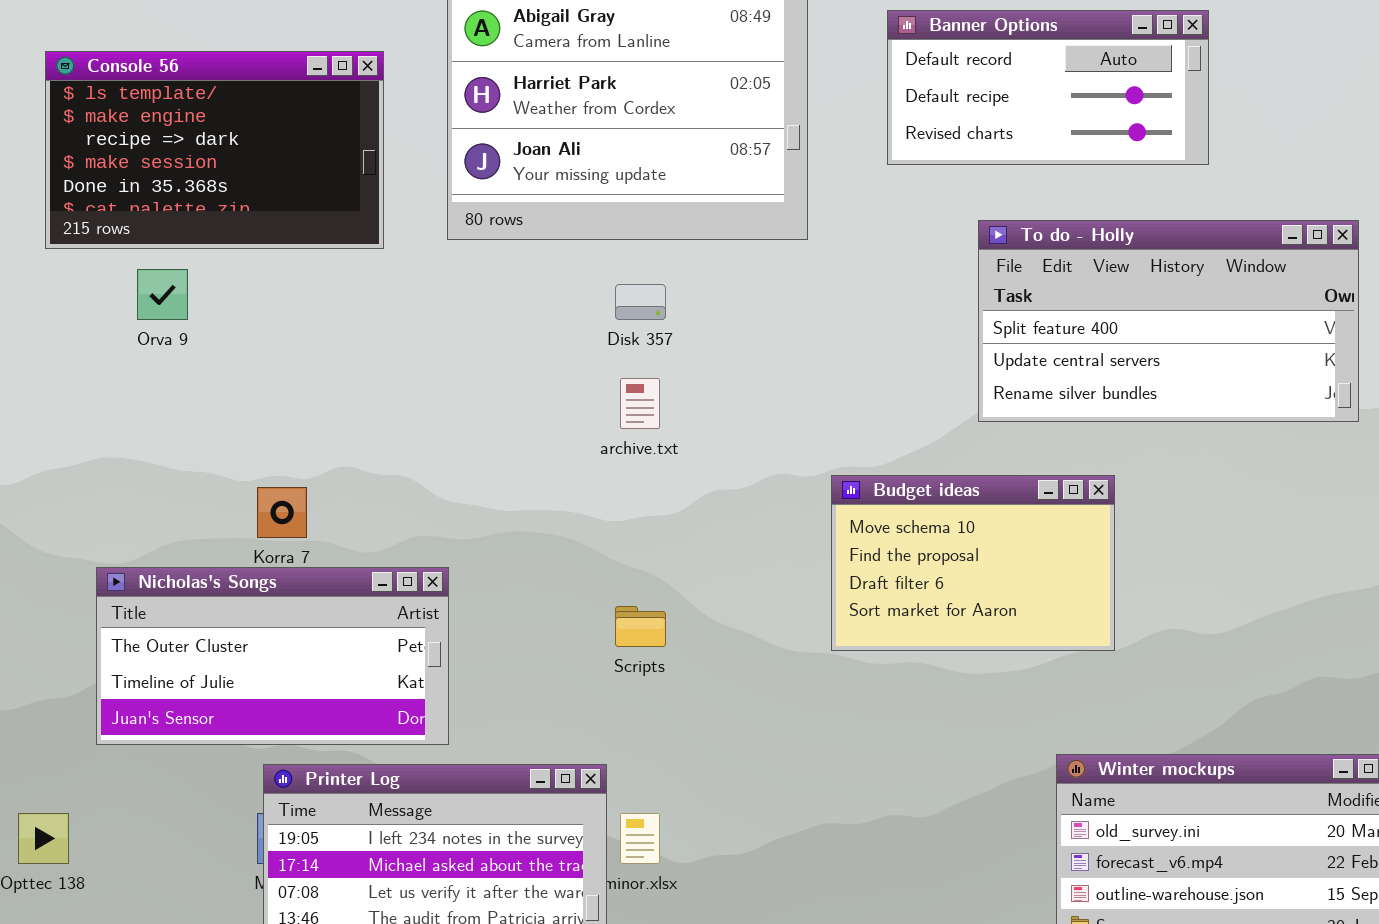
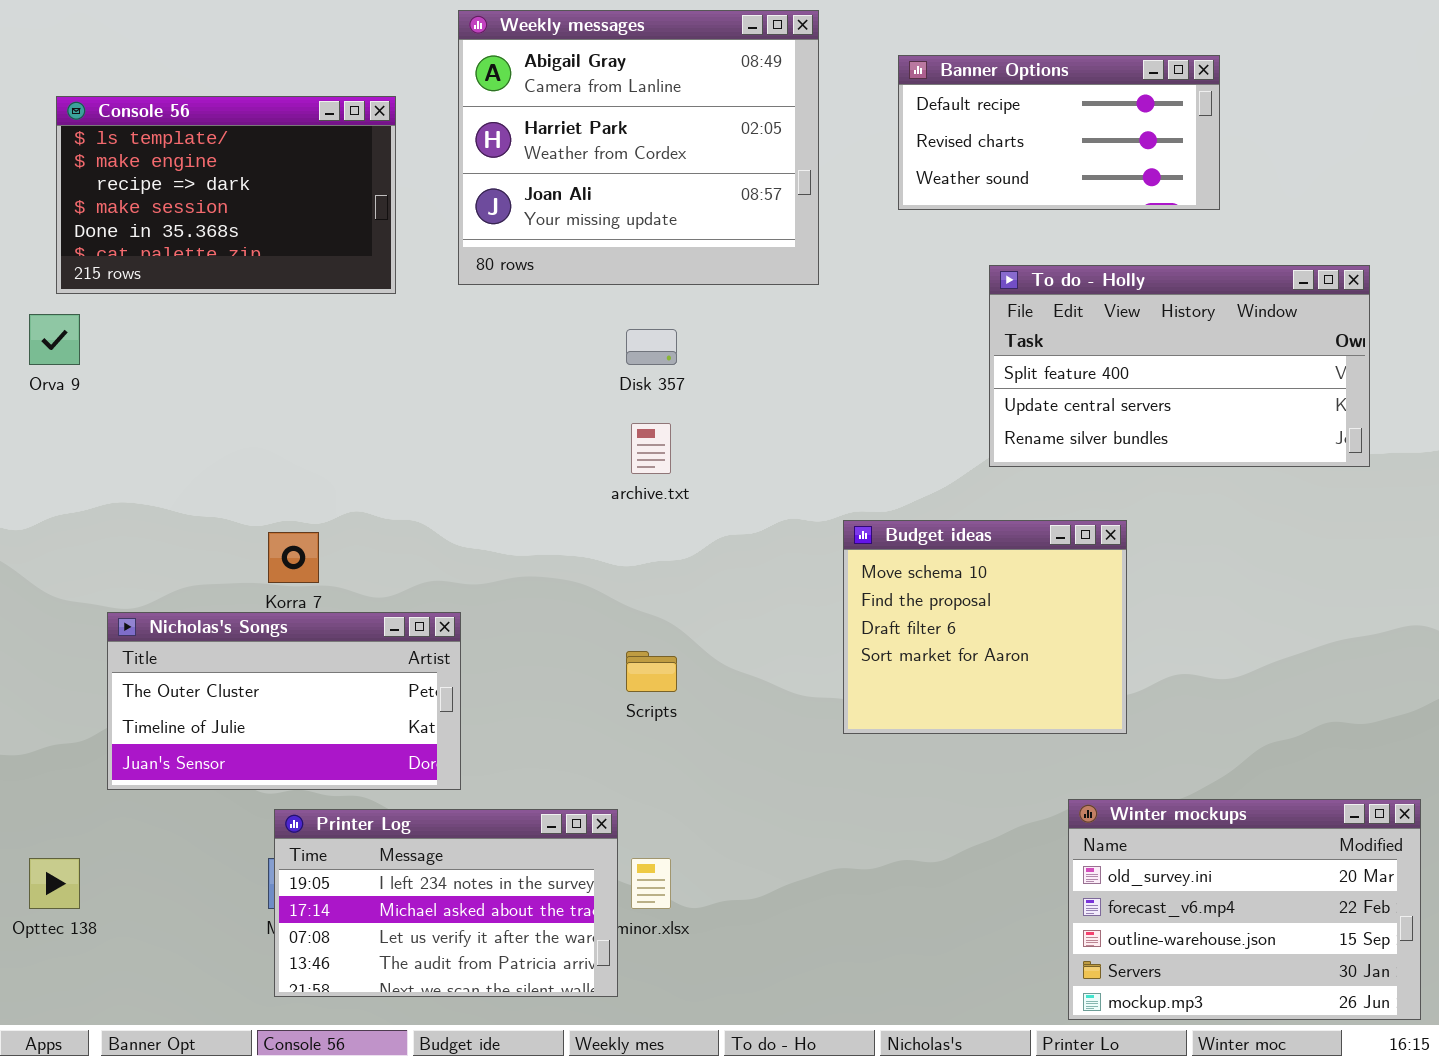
Banner Options: [887,10,1209,165] -> [898,55,1220,210], scrolled down 1 row
Orva 9: [137,269,188,320] -> [29,314,80,365], moved
Budget ideas: [831,475,1115,651] -> [843,520,1127,734], resized

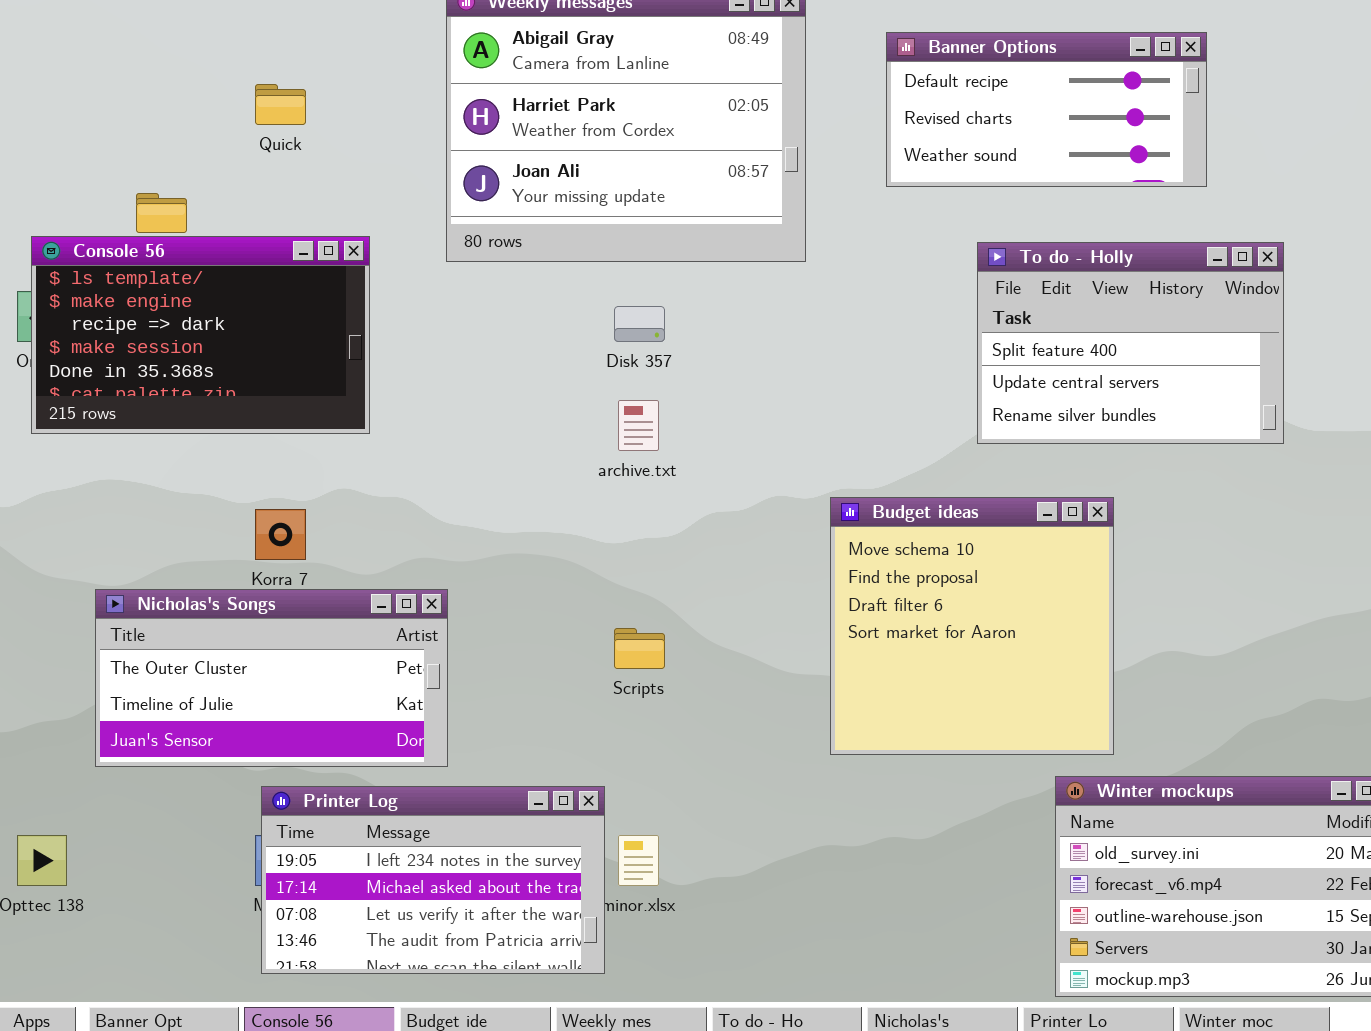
Console 56: [56,96,396,294] -> [31,236,370,434], moved
To do - Holly: [989,265,1370,467] -> [977,242,1284,444], resized
Budget ideas: [843,520,1127,734] -> [830,497,1114,755], resized

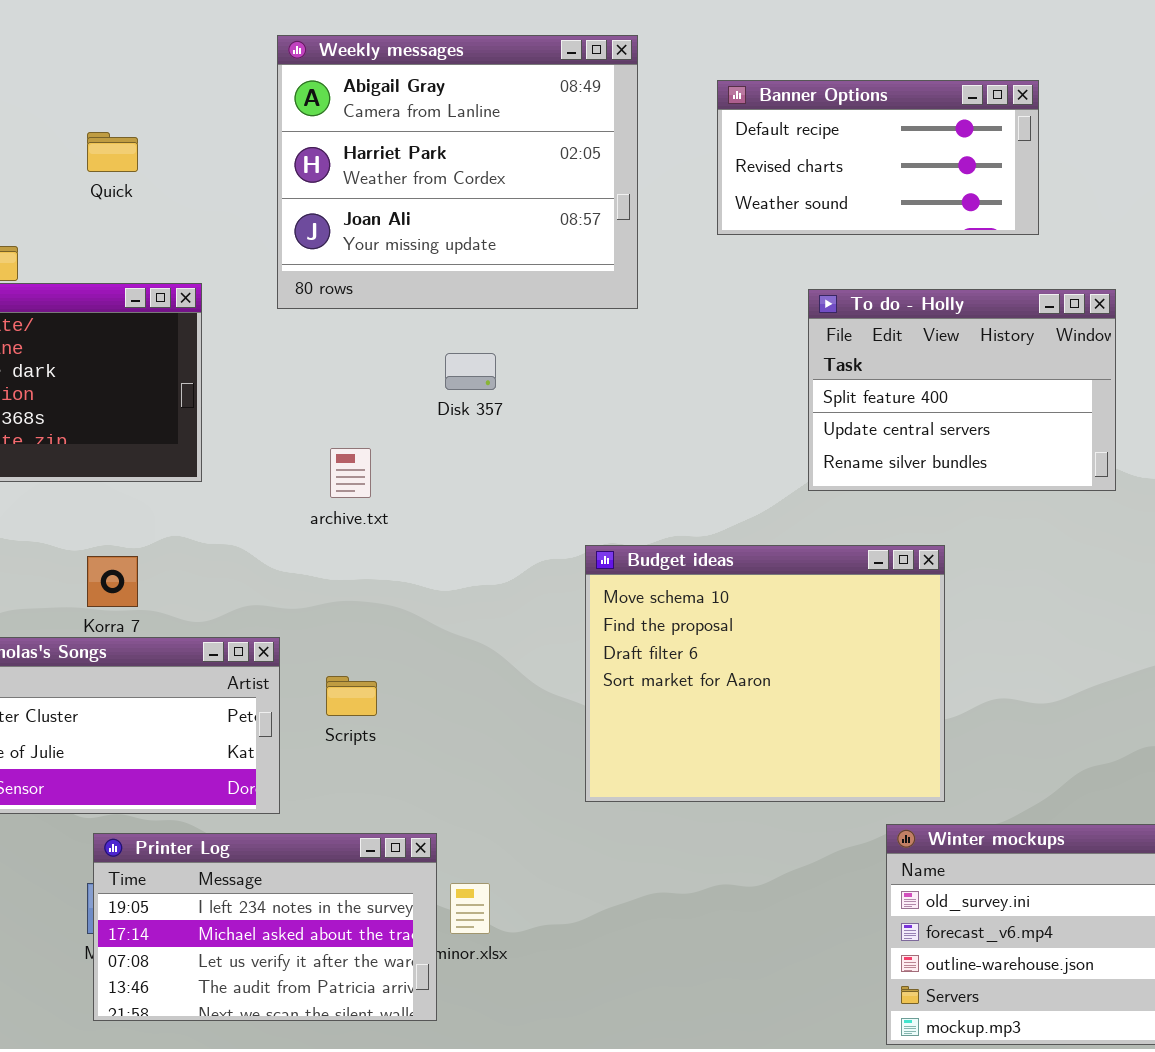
archive.txt: [618,400,659,451] -> [330,448,371,498], moved
Budget ideas: [830,497,1114,755] -> [585,545,945,802], resized
Scripts: [614,628,665,669] -> [326,676,377,716], moved

